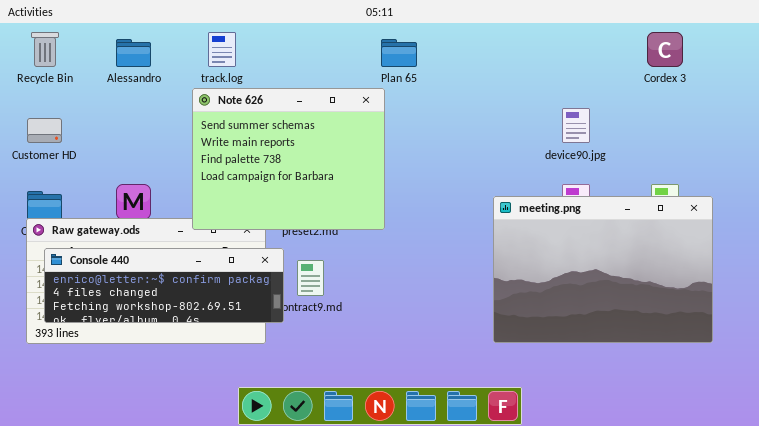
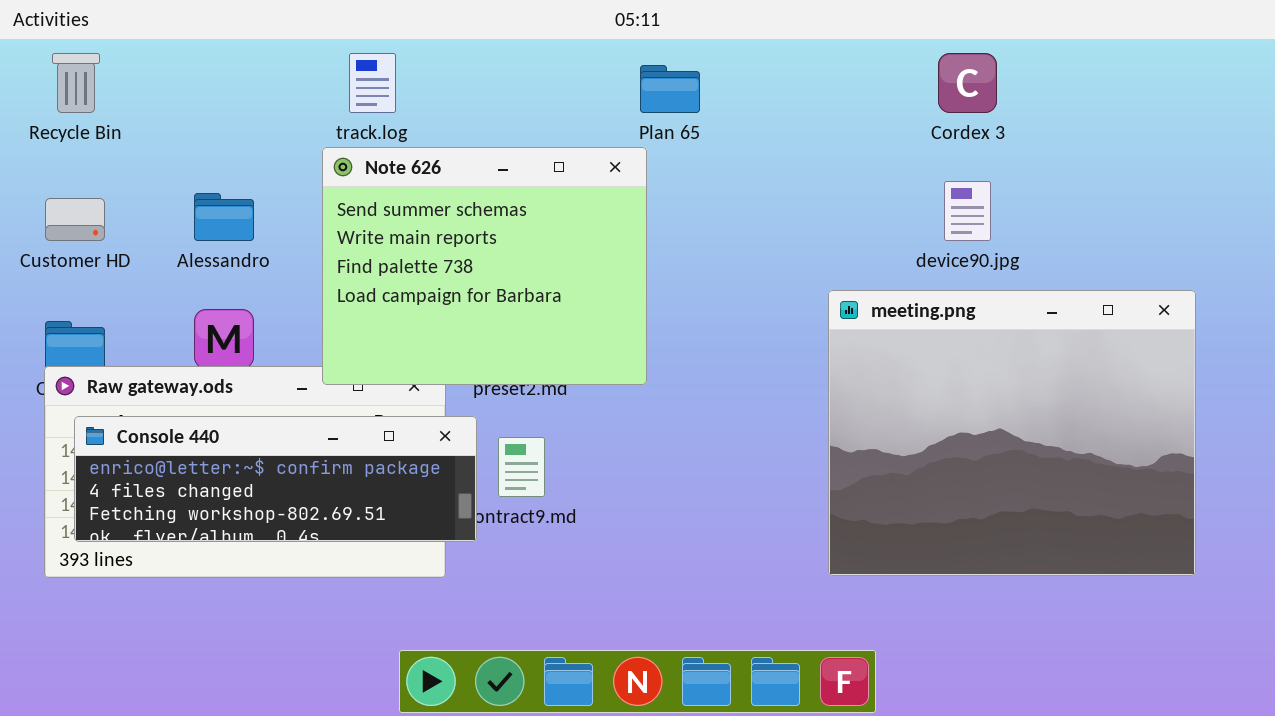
Cordex 3: [647,32,683,67] -> [938,53,997,113], moved
Alessandro: [116,39,151,67] -> [194,193,254,241], moved
meeting.png: [493,196,713,343] -> [828,290,1196,576], resized

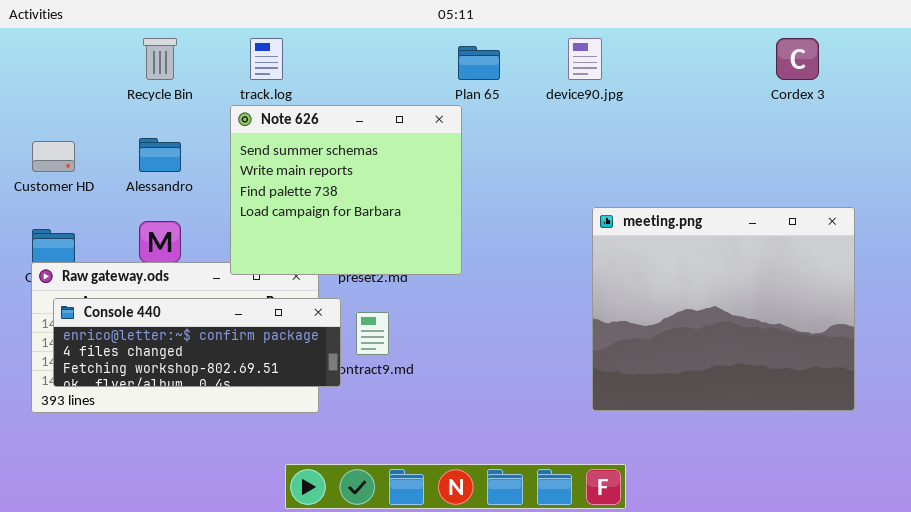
Recycle Bin: [52,53,100,113] -> [143,38,177,80], moved
Cordex 3: [938,53,997,113] -> [776,38,819,80], moved
device90.jpg: [944,181,991,241] -> [568,38,602,80], moved

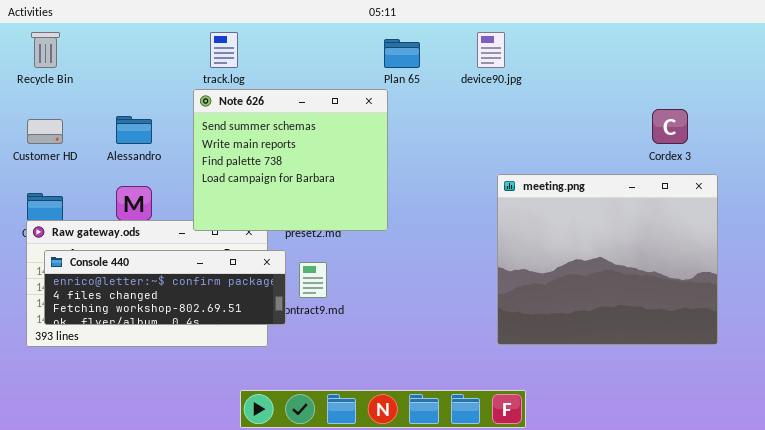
Recycle Bin: [143,38,177,80] -> [31,32,60,68], moved
Cordex 3: [776,38,819,80] -> [652,109,688,144], moved

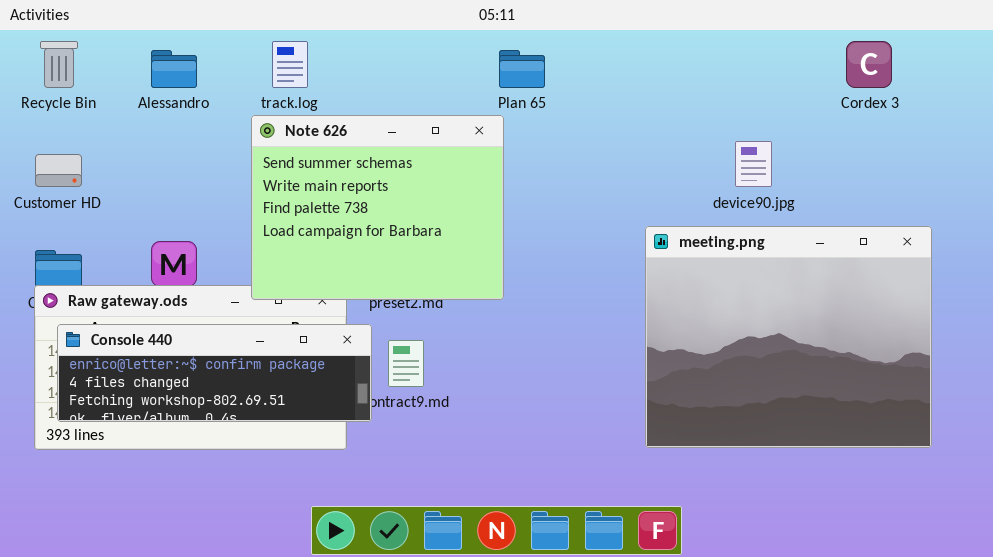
device90.jpg: [477,32,505,68] -> [735,141,772,187], moved
Cordex 3: [652,109,688,144] -> [846,41,892,88], moved
Alessandro: [116,116,152,144] -> [151,50,197,88], moved

